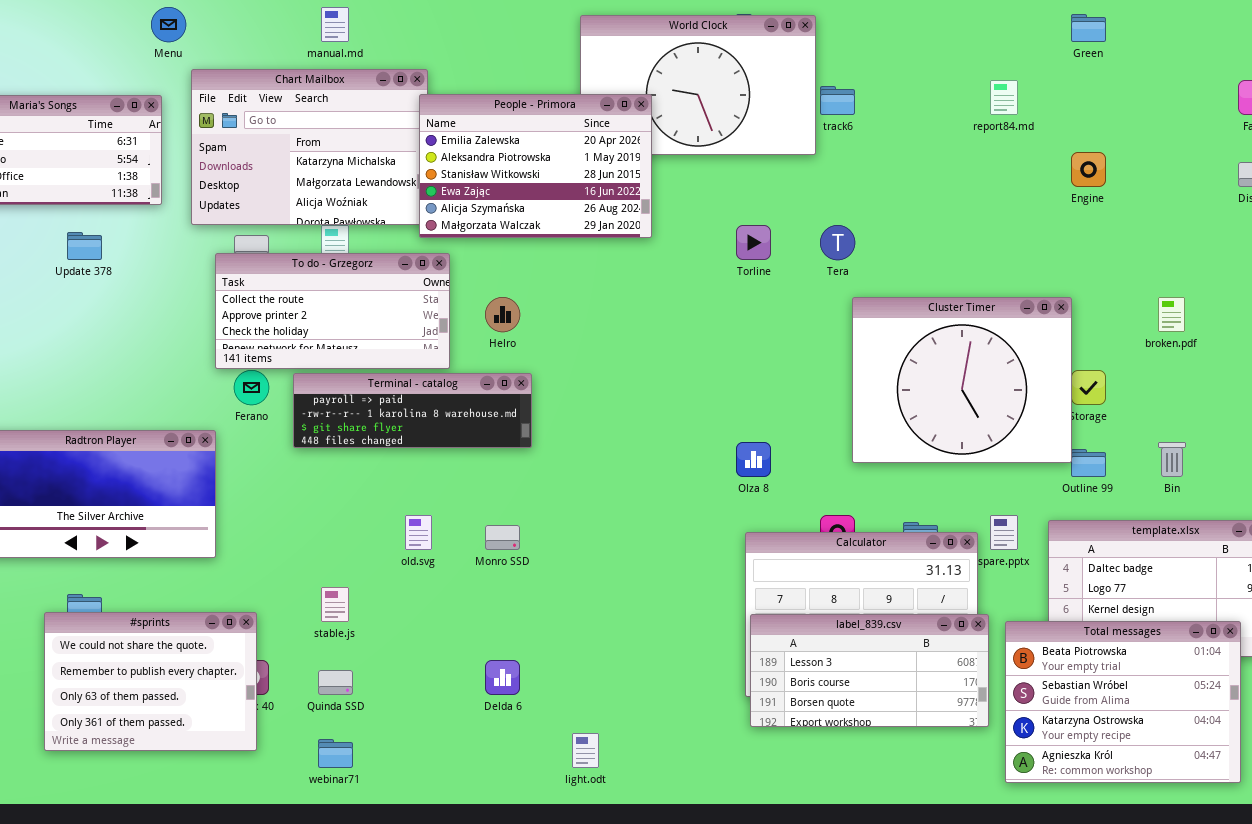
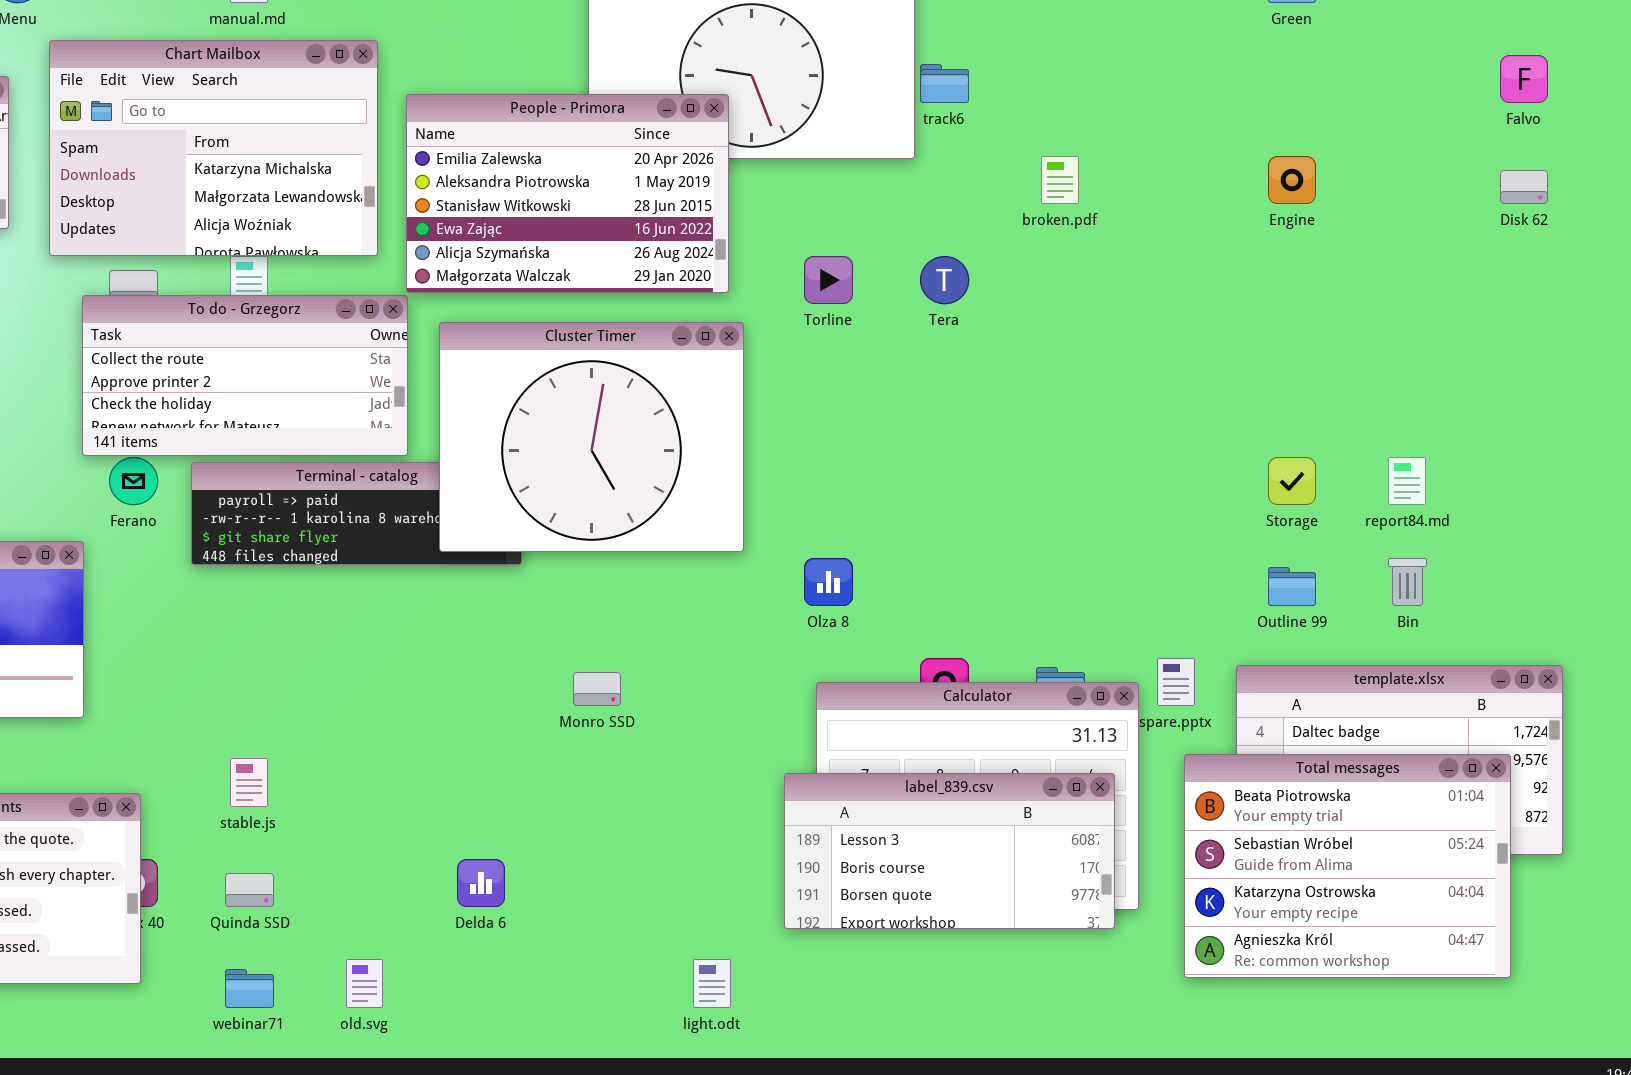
report84.md: [990,80,1018,115] -> [1388,457,1426,505], moved
People - Primora: [419,94,652,238] -> [406,94,729,293], moved
Cluster Timer: [852,297,1072,463] -> [439,322,744,552], moved
broken.pdf: [1158,297,1185,332] -> [1041,156,1079,204], moved
old.svg: [405,515,432,550] -> [346,959,383,1008], moved
Monro SSD: [485,525,520,550] -> [573,672,621,706], moved
label_839.csv: [750,614,989,727] -> [784,773,1115,929], moved
Total messages: [1005,621,1241,783] -> [1184,754,1511,978], moved
light.odt: [572,733,599,768] -> [693,959,731,1008], moved

